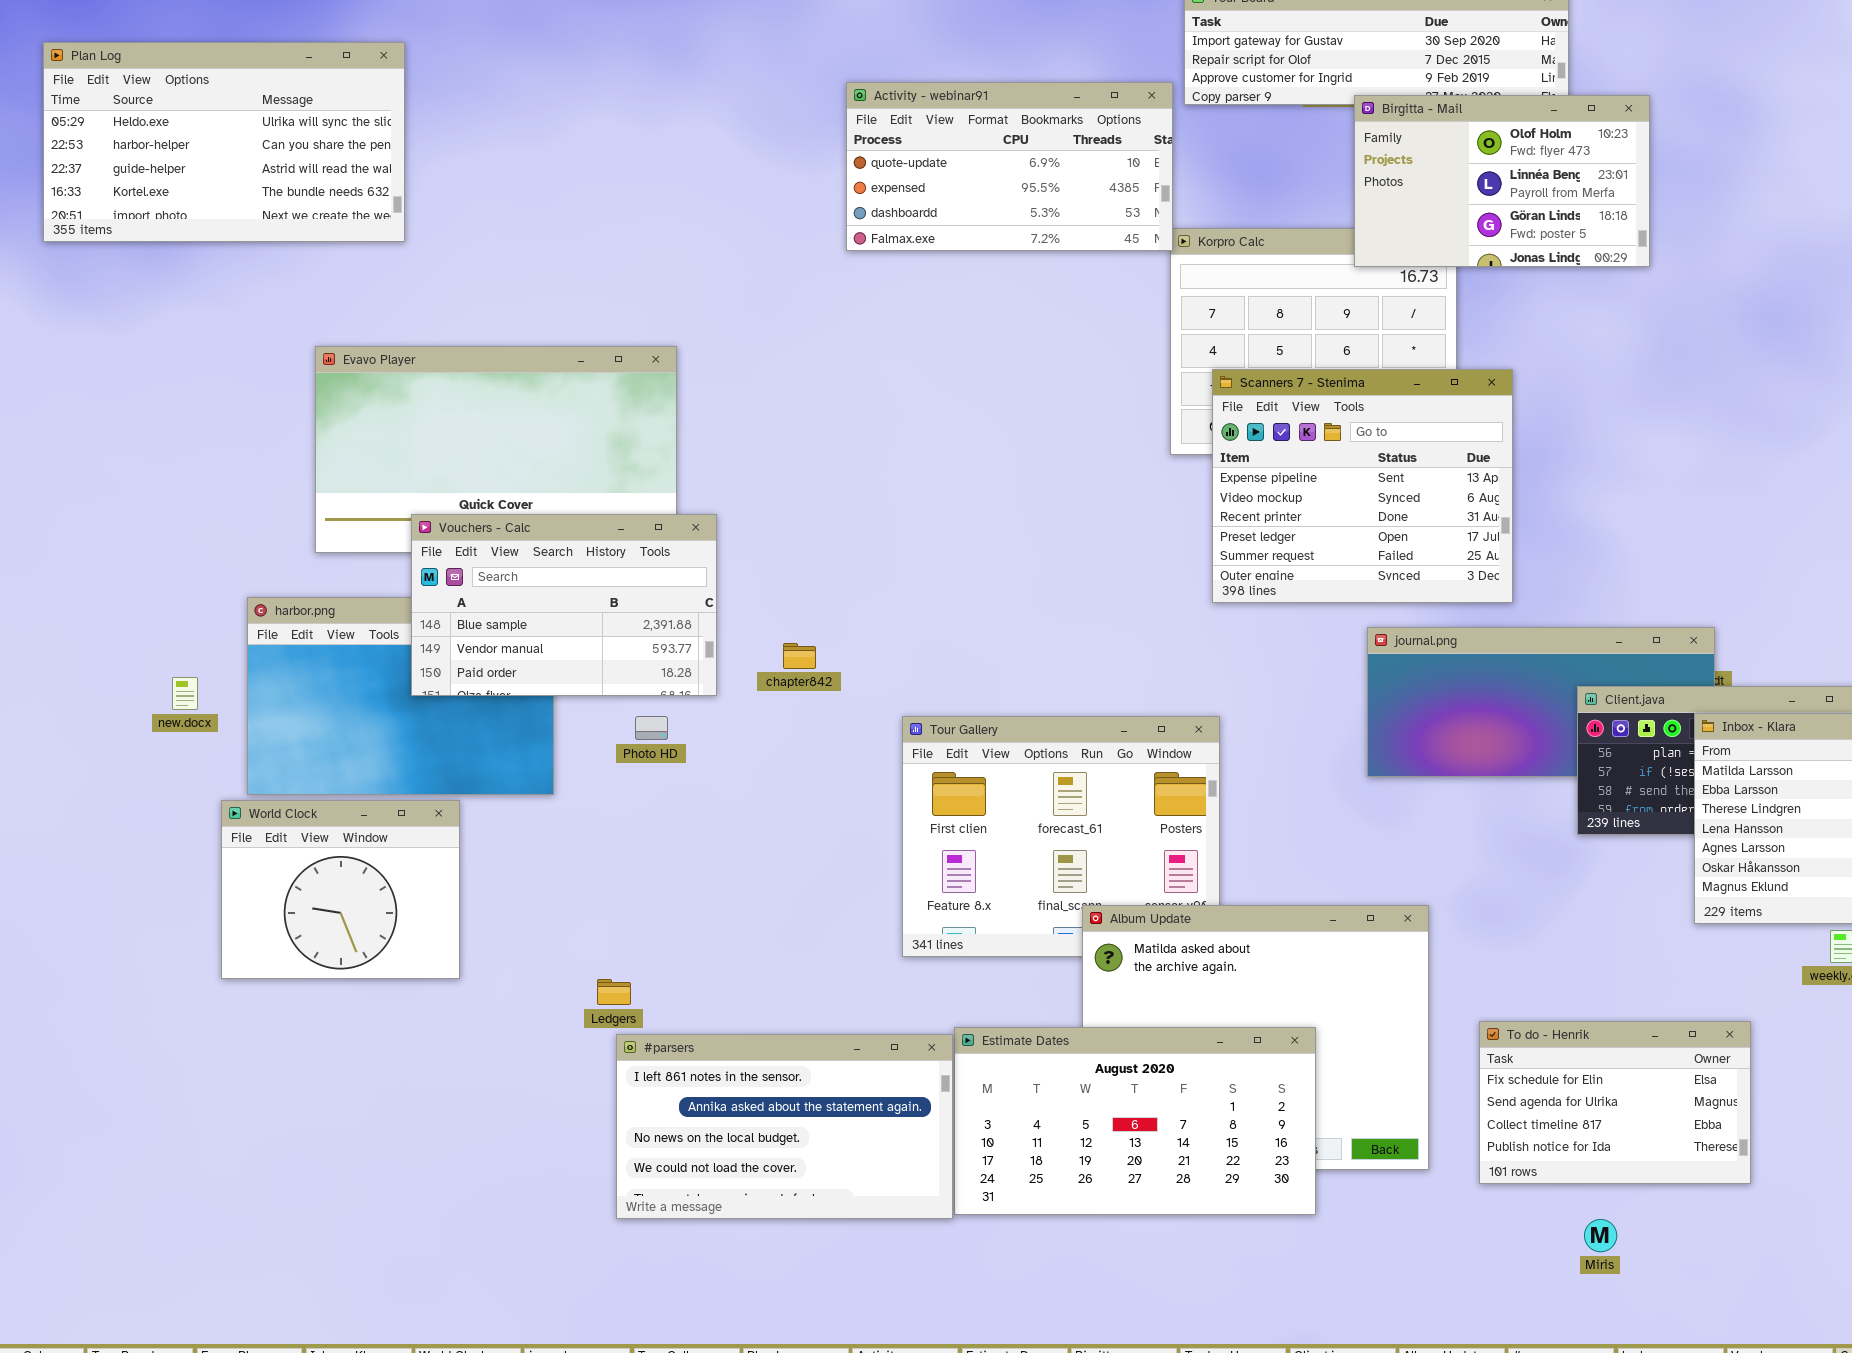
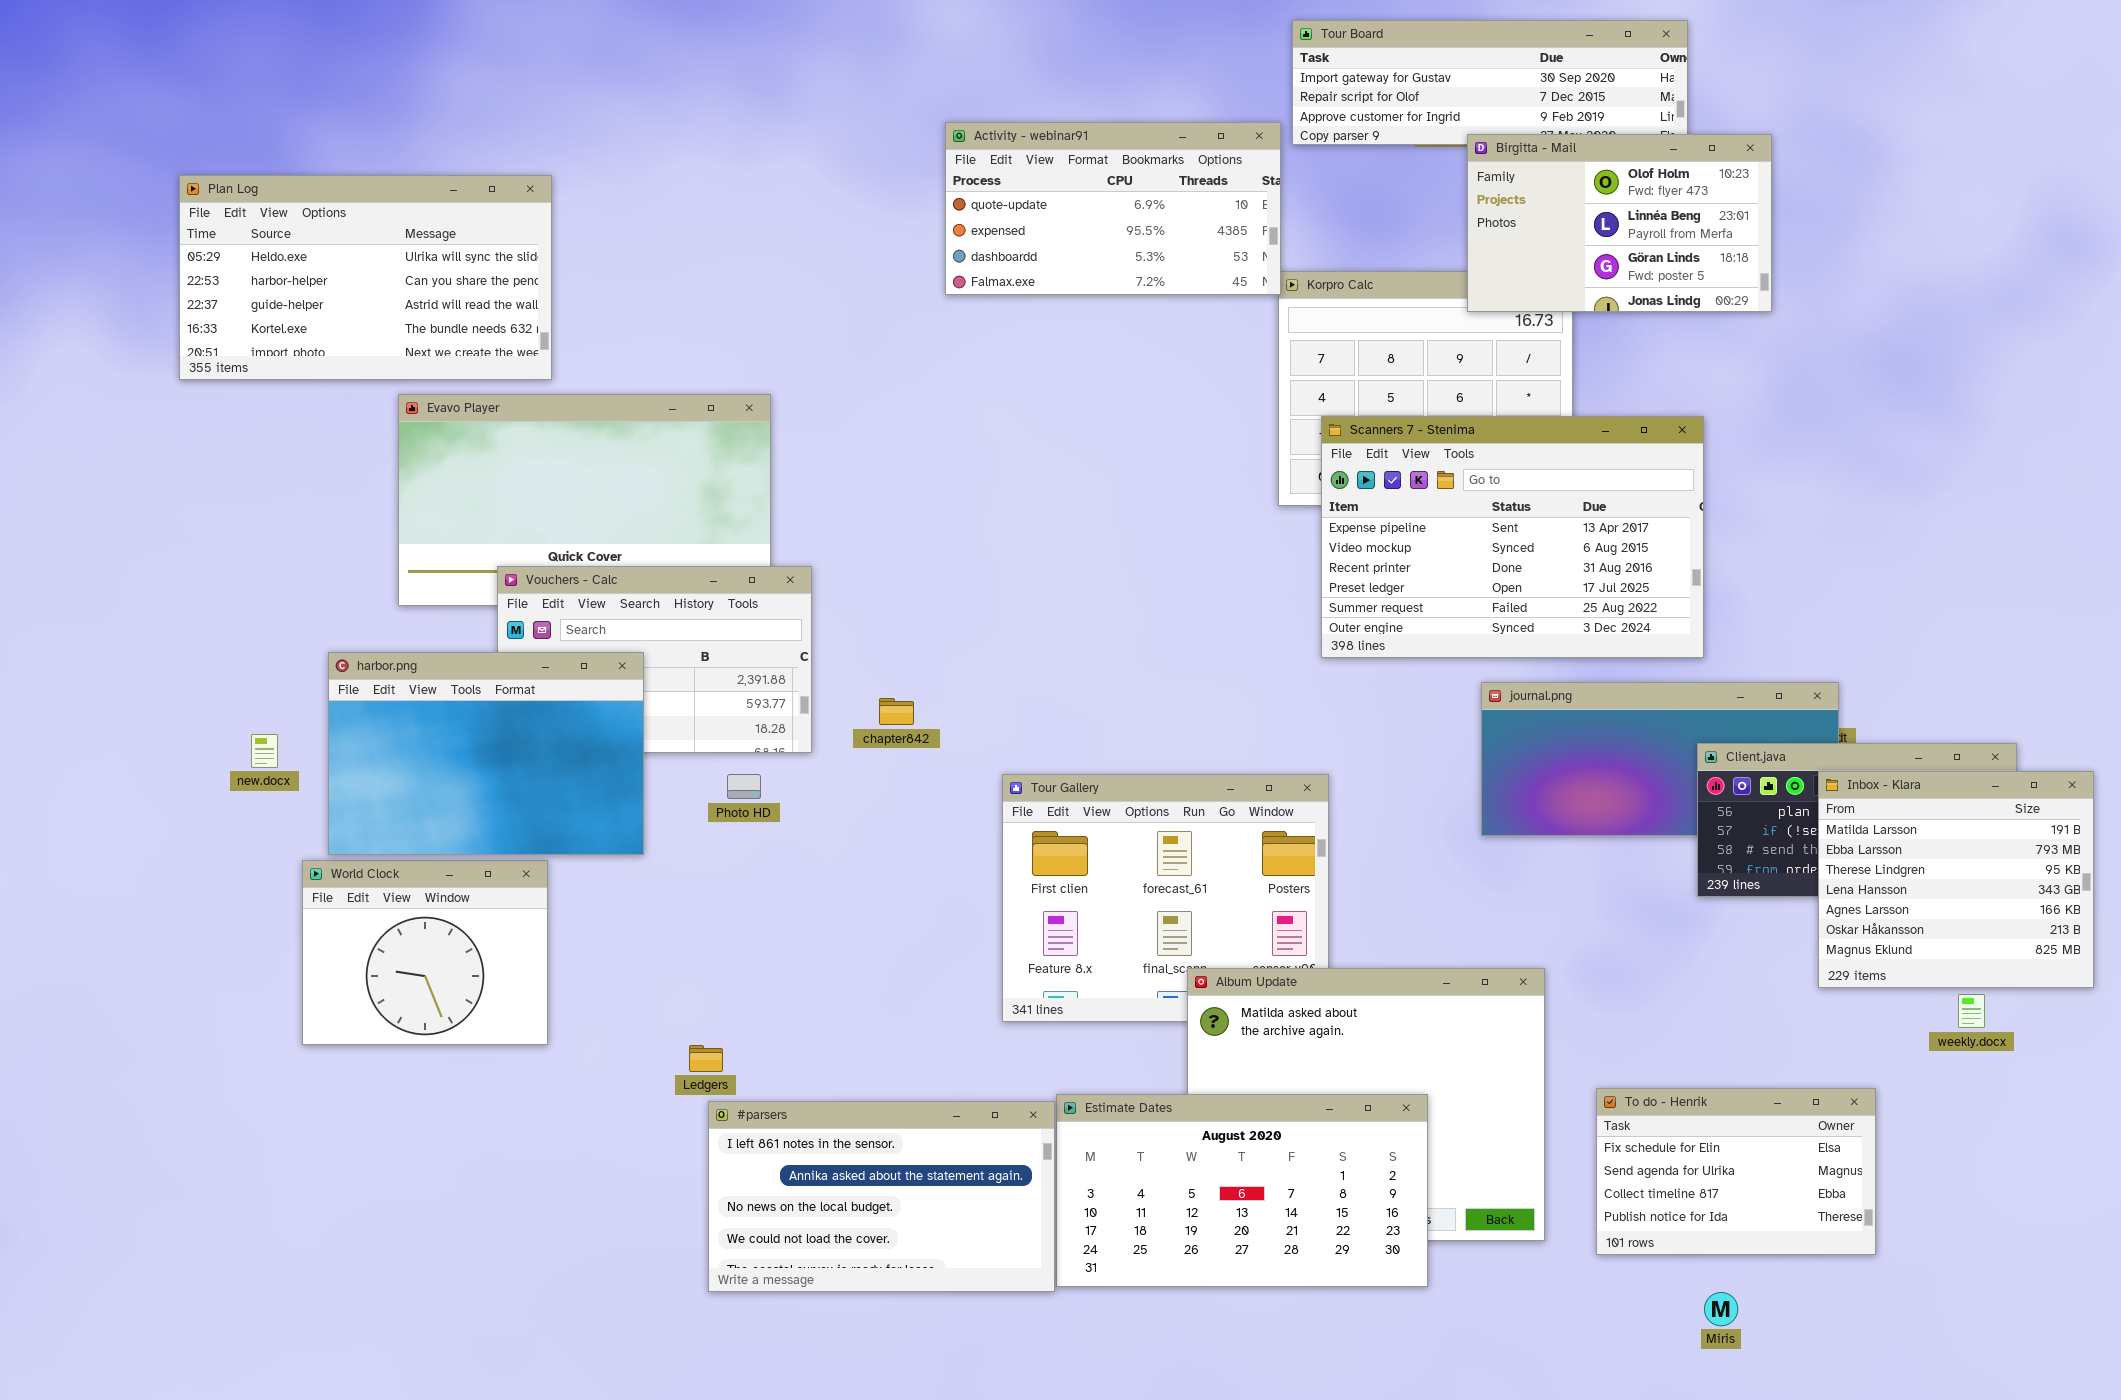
Plan Log: [43,42,405,242] -> [179,175,552,380], moved
Scanners 7 - Stenima: [1212,369,1513,603] -> [1321,416,1704,658], resized
harbor.png: [247,597,554,795] -> [328,652,644,855], raised

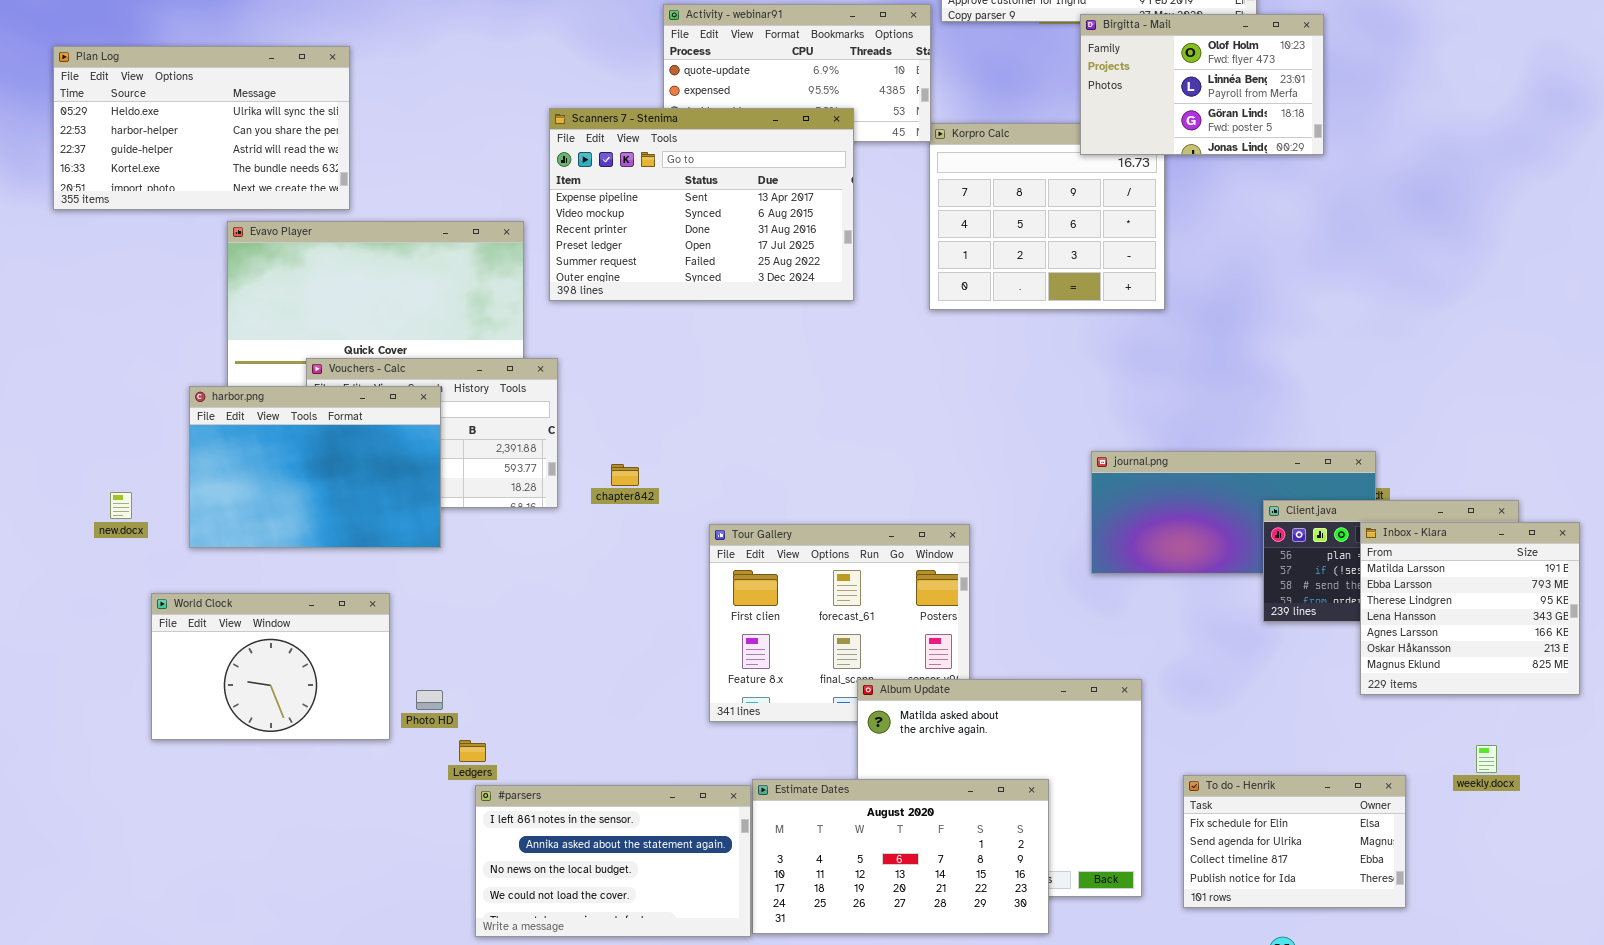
Scanners 7 - Stenima: [1321,416,1704,658] -> [549,108,854,301], moved
harbor.png: [328,652,644,855] -> [189,386,441,548], moved
Photo HD: [727,774,761,799] -> [416,690,443,710], moved
World Clock: [302,860,548,1045] -> [151,593,390,740], resized
weekly.docx: [1958,994,1985,1028] -> [1476,745,1497,773], moved

